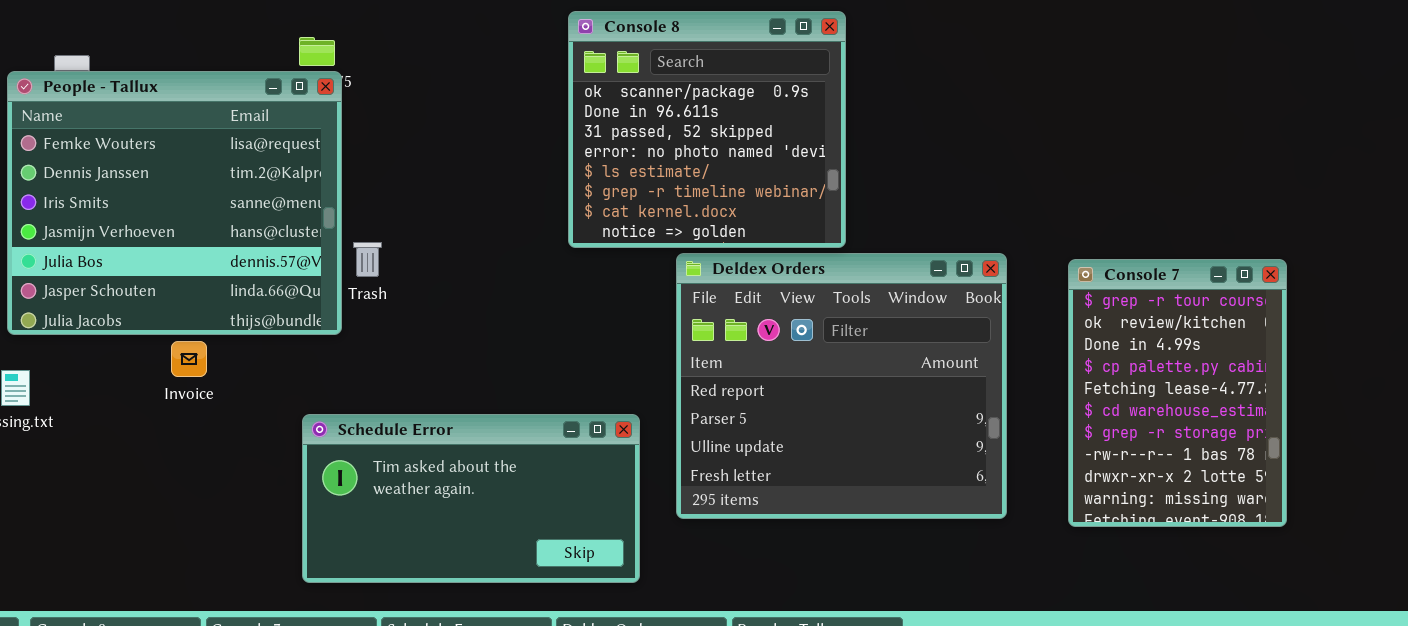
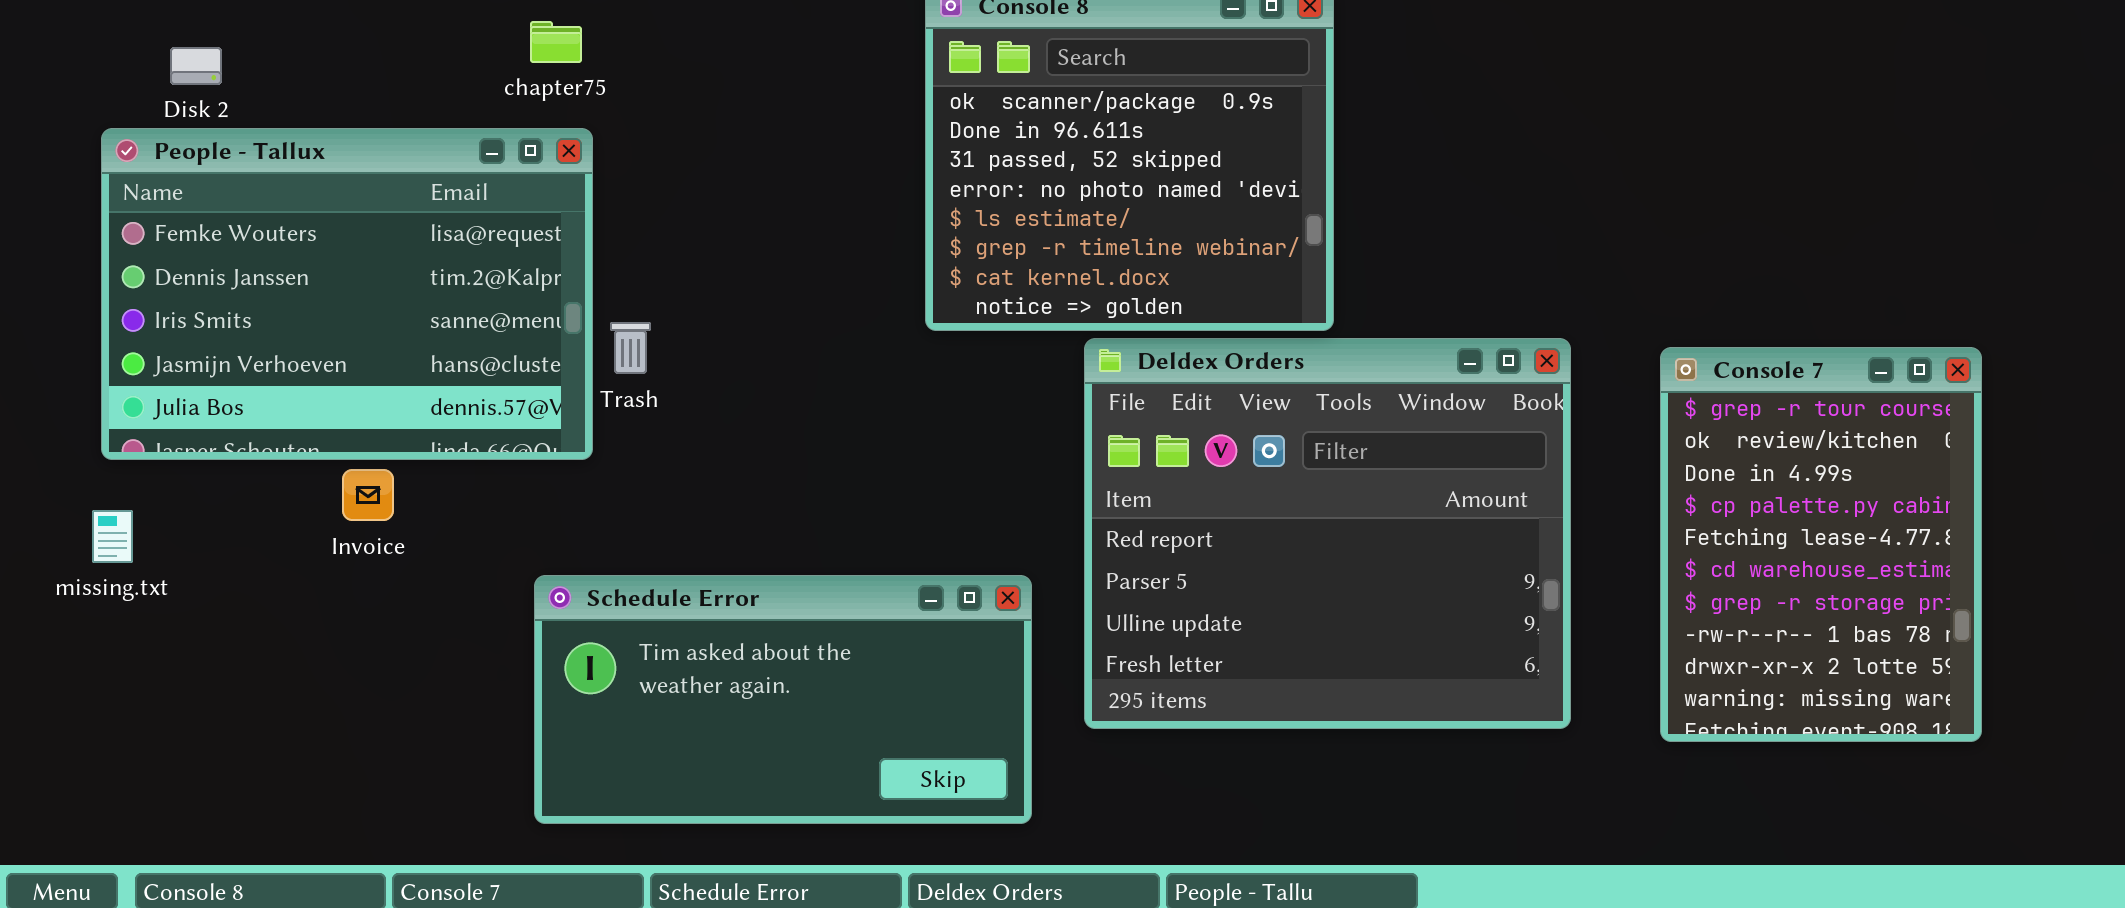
People - Tallux: [7,71,342,335] -> [101,128,593,460], resized

